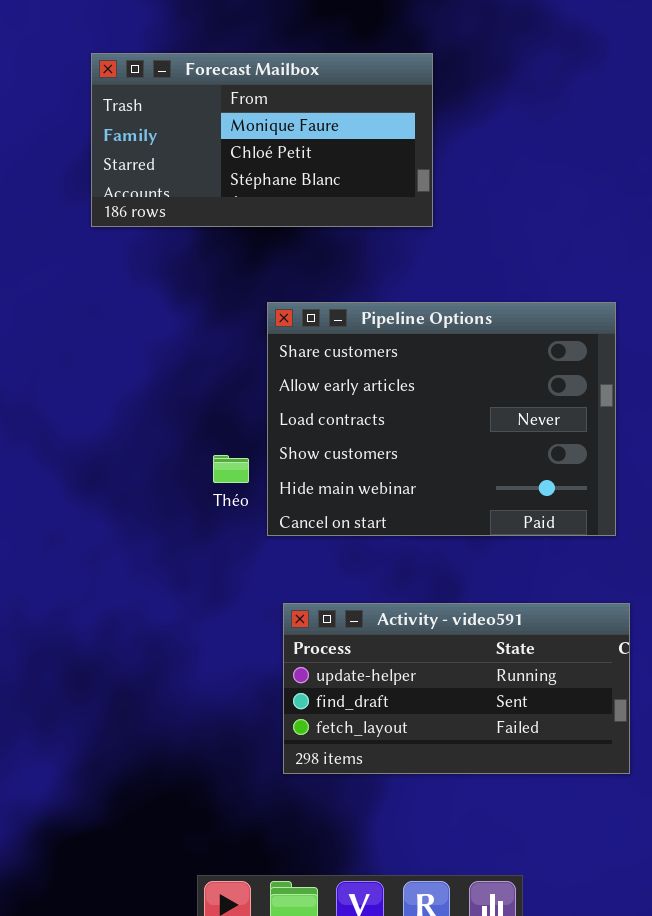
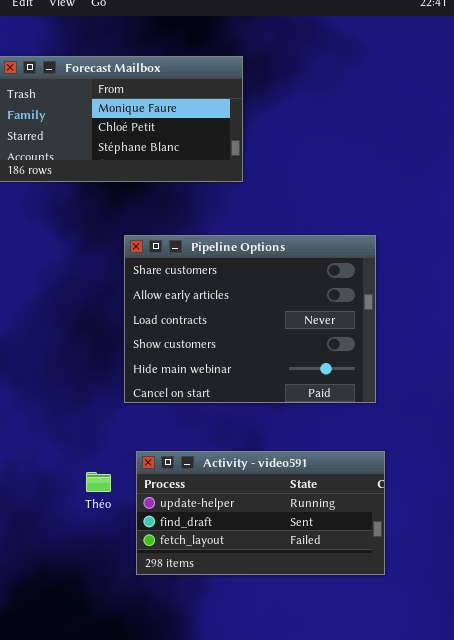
Théo: [213,455,249,483] -> [86,472,111,492], moved

